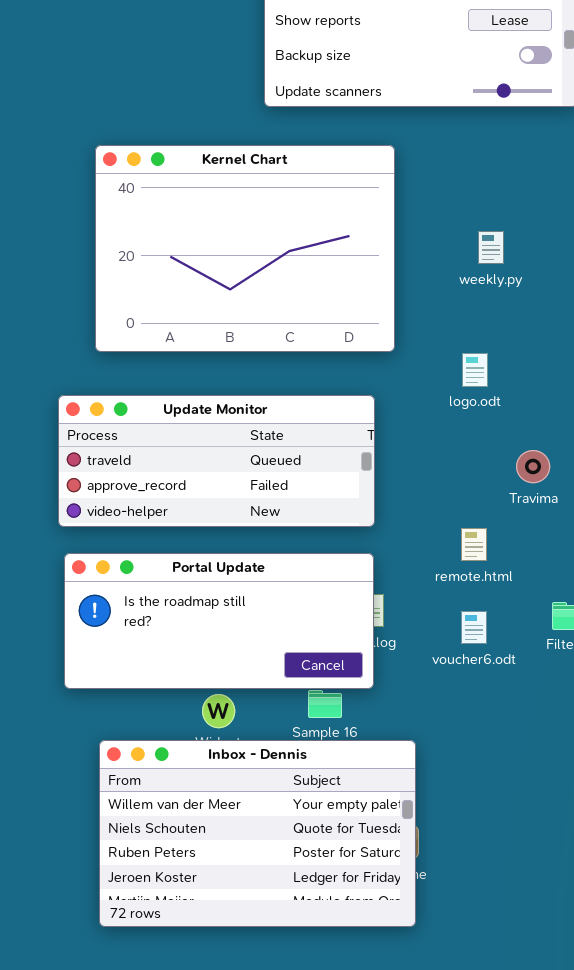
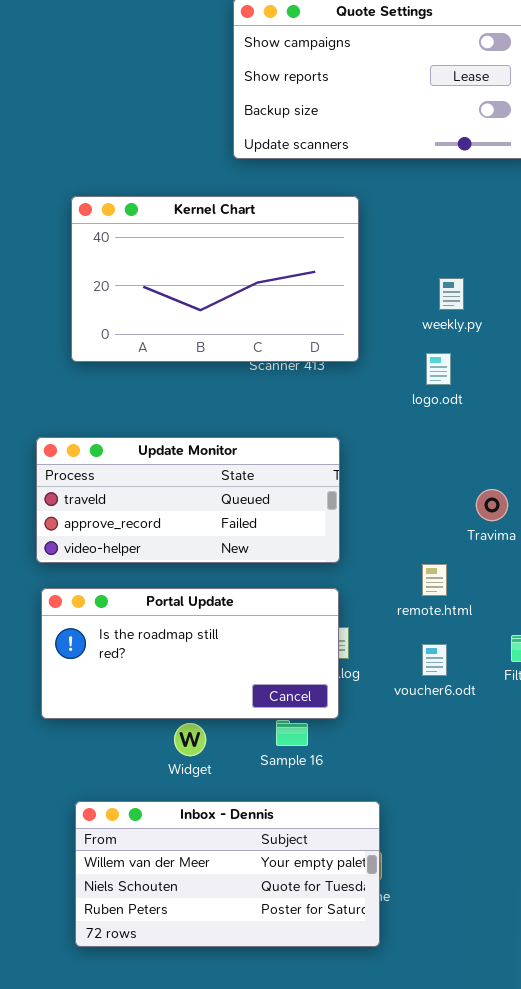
Kernel Chart: [95,145,395,352] -> [71,196,359,362], resized
logo.odt: [462,353,488,387] -> [426,353,451,385], moved
Inbox - Dennis: [99,740,416,927] -> [75,801,380,947], resized

